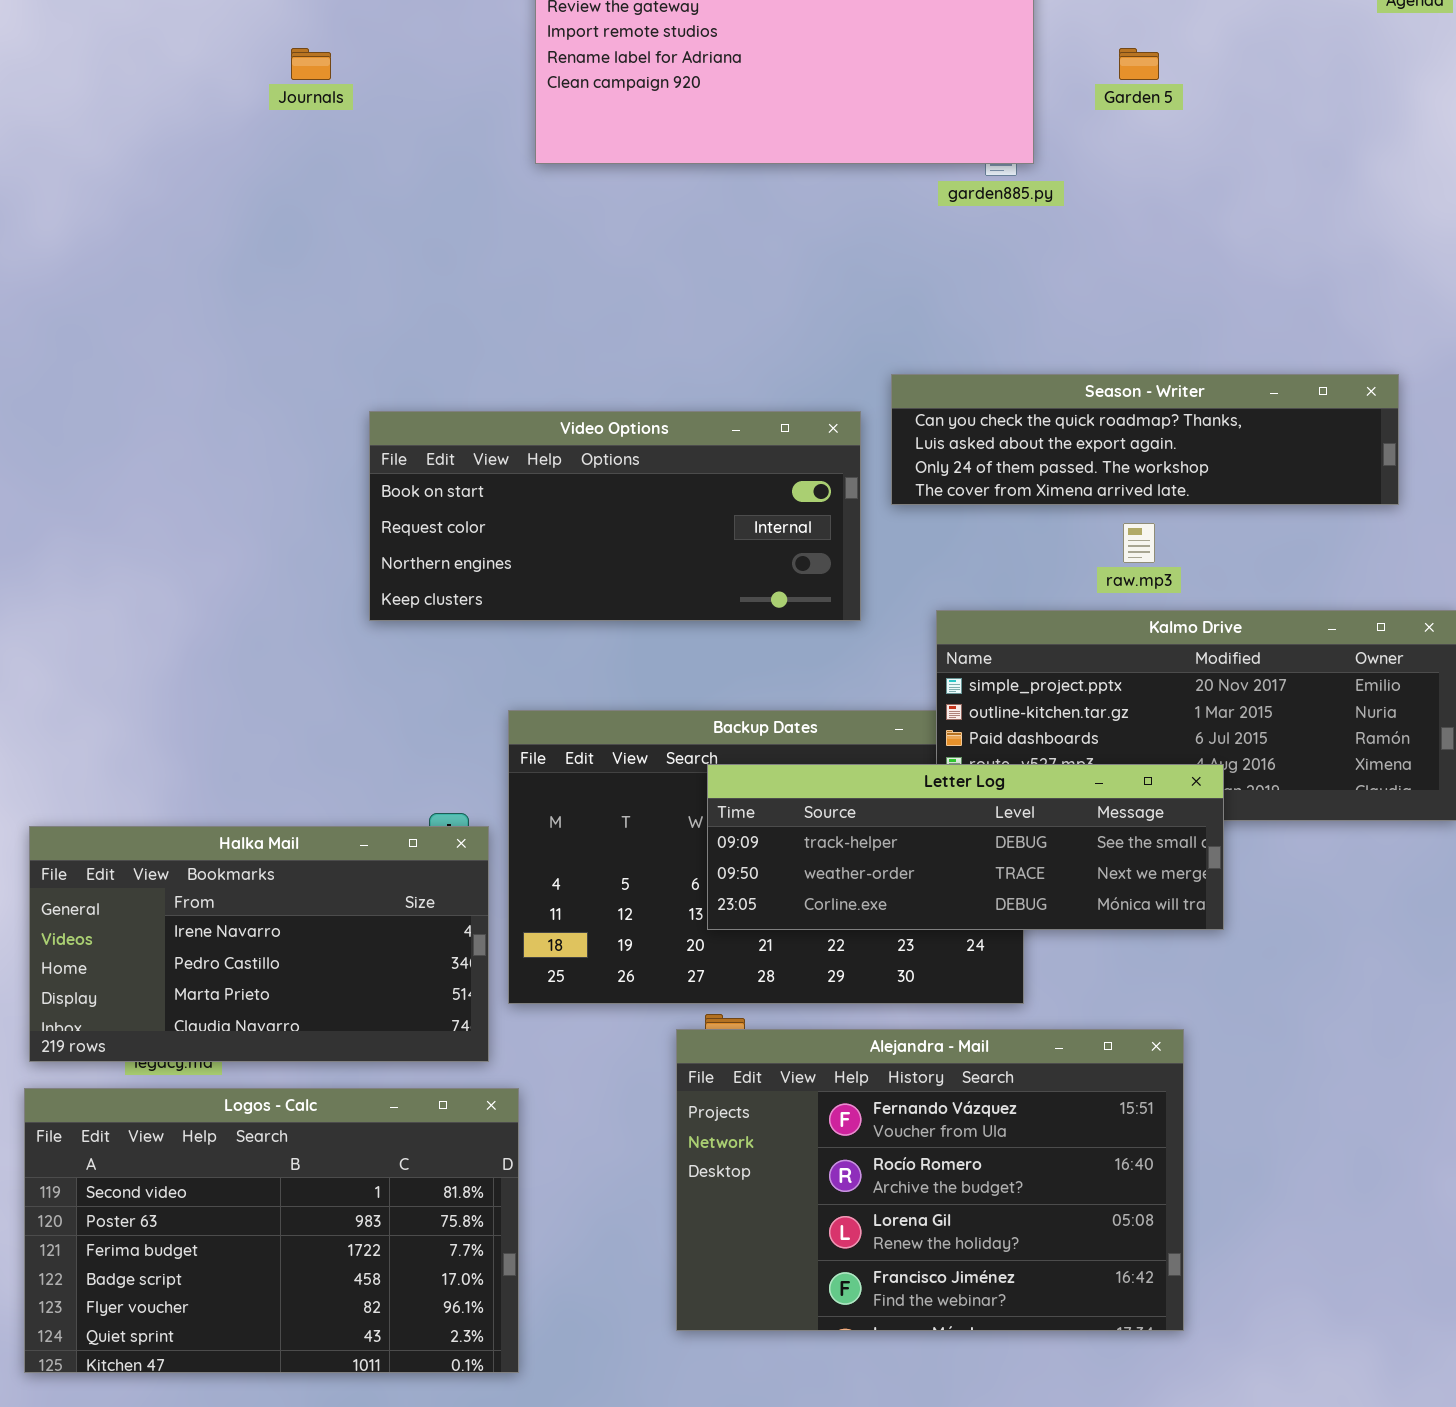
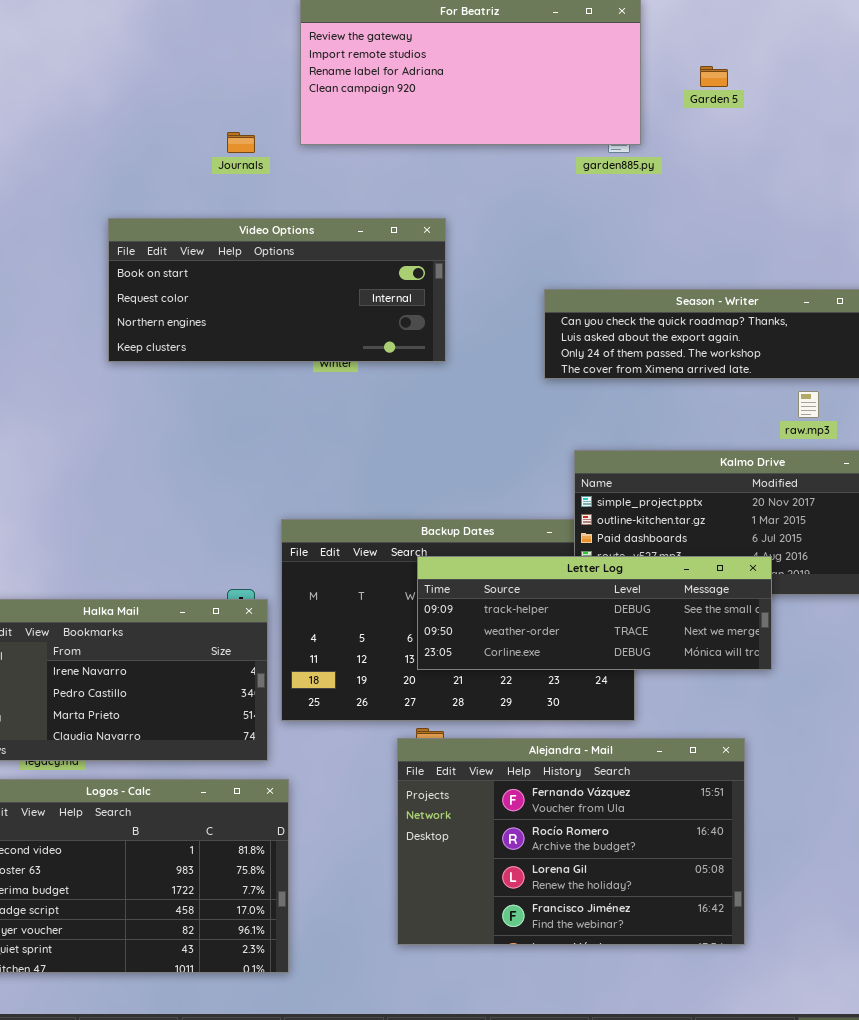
Journals: [291,48,331,80] -> [227,132,255,153], moved
Video Options: [369,411,861,621] -> [108,218,446,362], moved
raw.mp3: [1123,523,1155,563] -> [798,391,819,418], moved

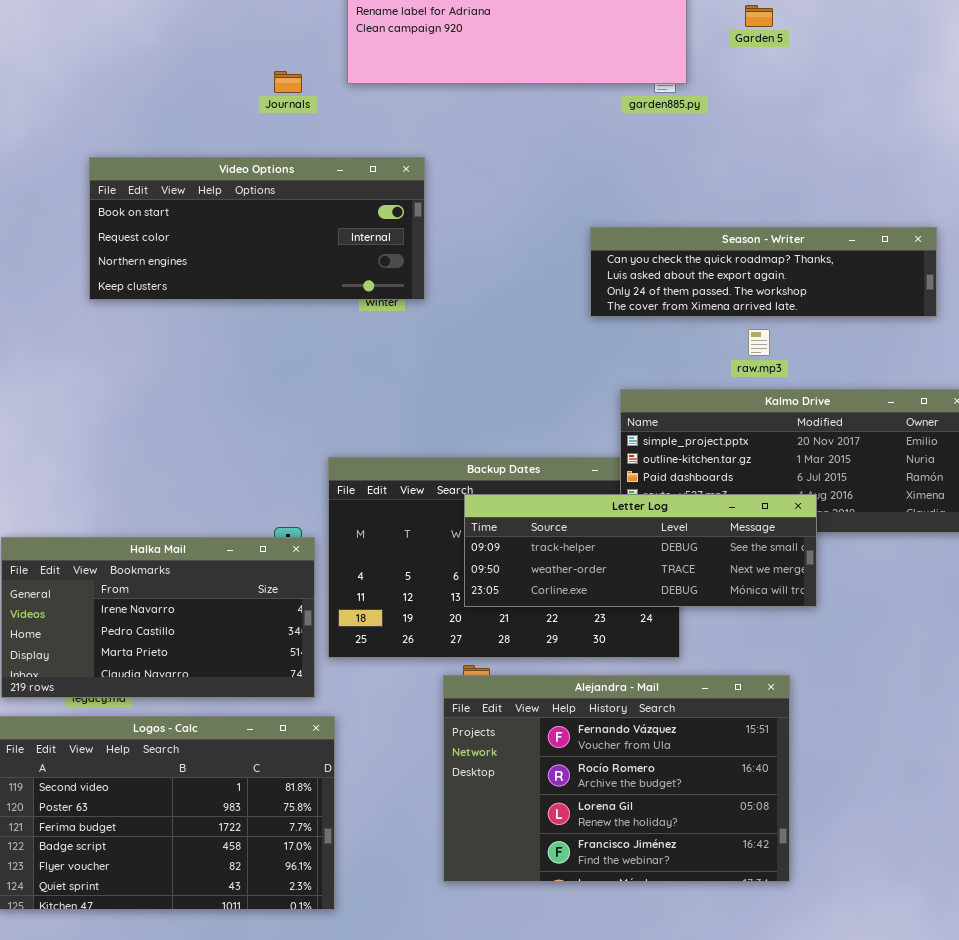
Video Options: [108,218,446,362] -> [89,157,425,300], moved
raw.mp3: [798,391,819,418] -> [748,329,770,356], moved

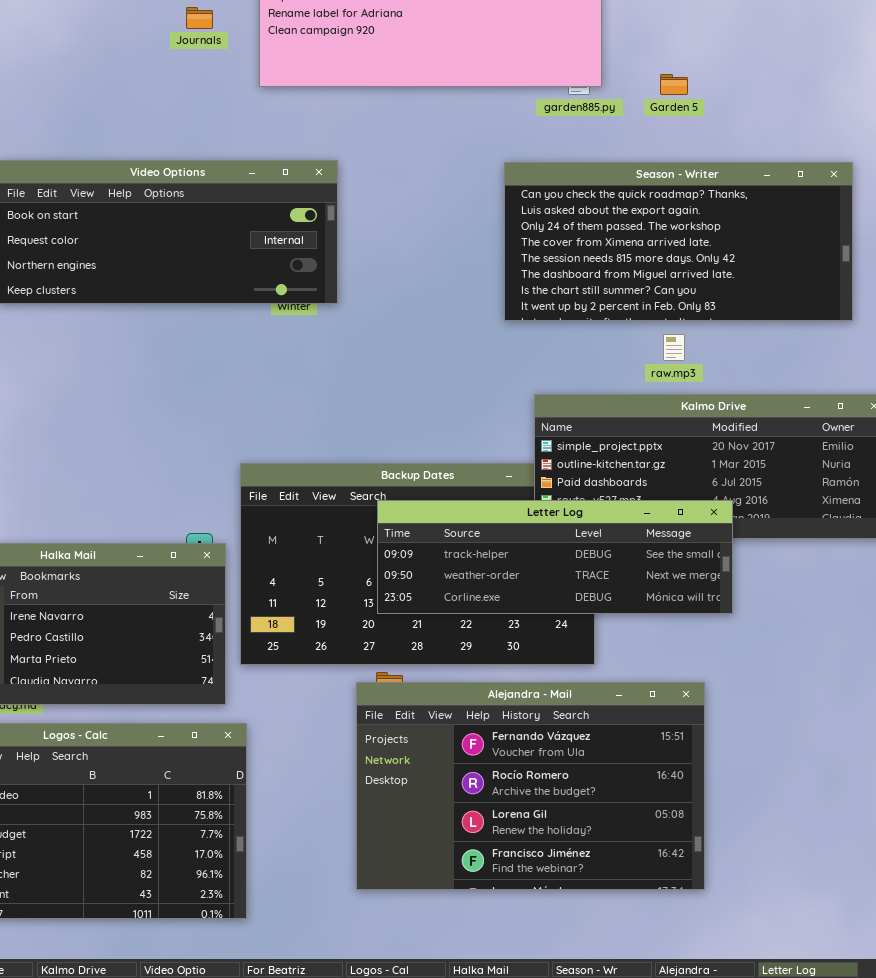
Garden 5: [745,5,773,27] -> [660,74,688,95], moved
Journals: [274,71,302,93] -> [186,7,213,29], moved
Season - Writer: [590,227,937,317] -> [504,162,853,321], resized

